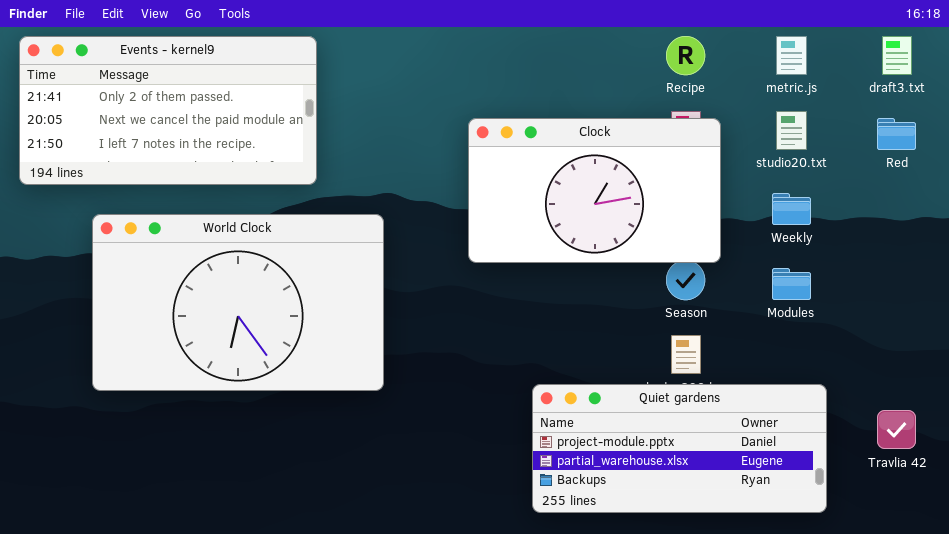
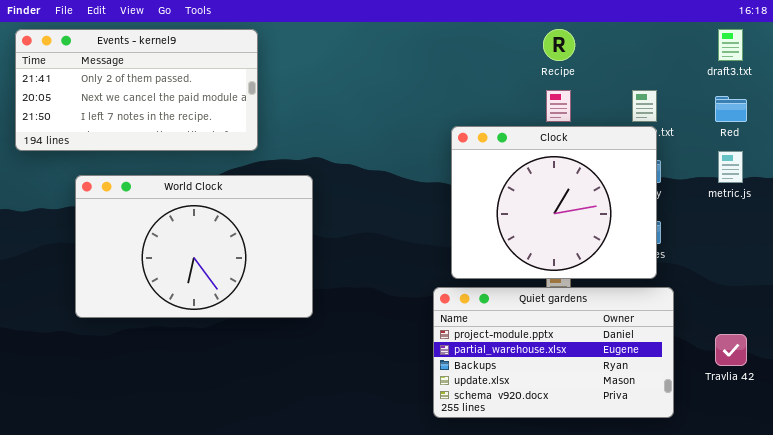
metric.js: [776,36,807,75] -> [718,151,743,183], moved
Clock: [468,118,721,263] -> [451,126,657,279], moved, resized
Quiet gardens: [532,384,827,513] -> [433,287,674,418], resized

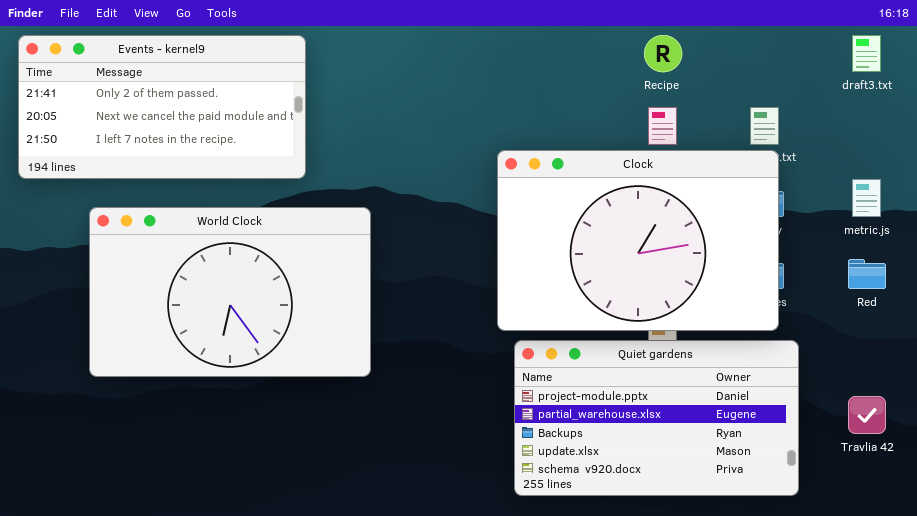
Red: [715,96,747,122] -> [848,259,886,289], moved
Clock: [451,126,657,279] -> [497,150,779,331], resized

